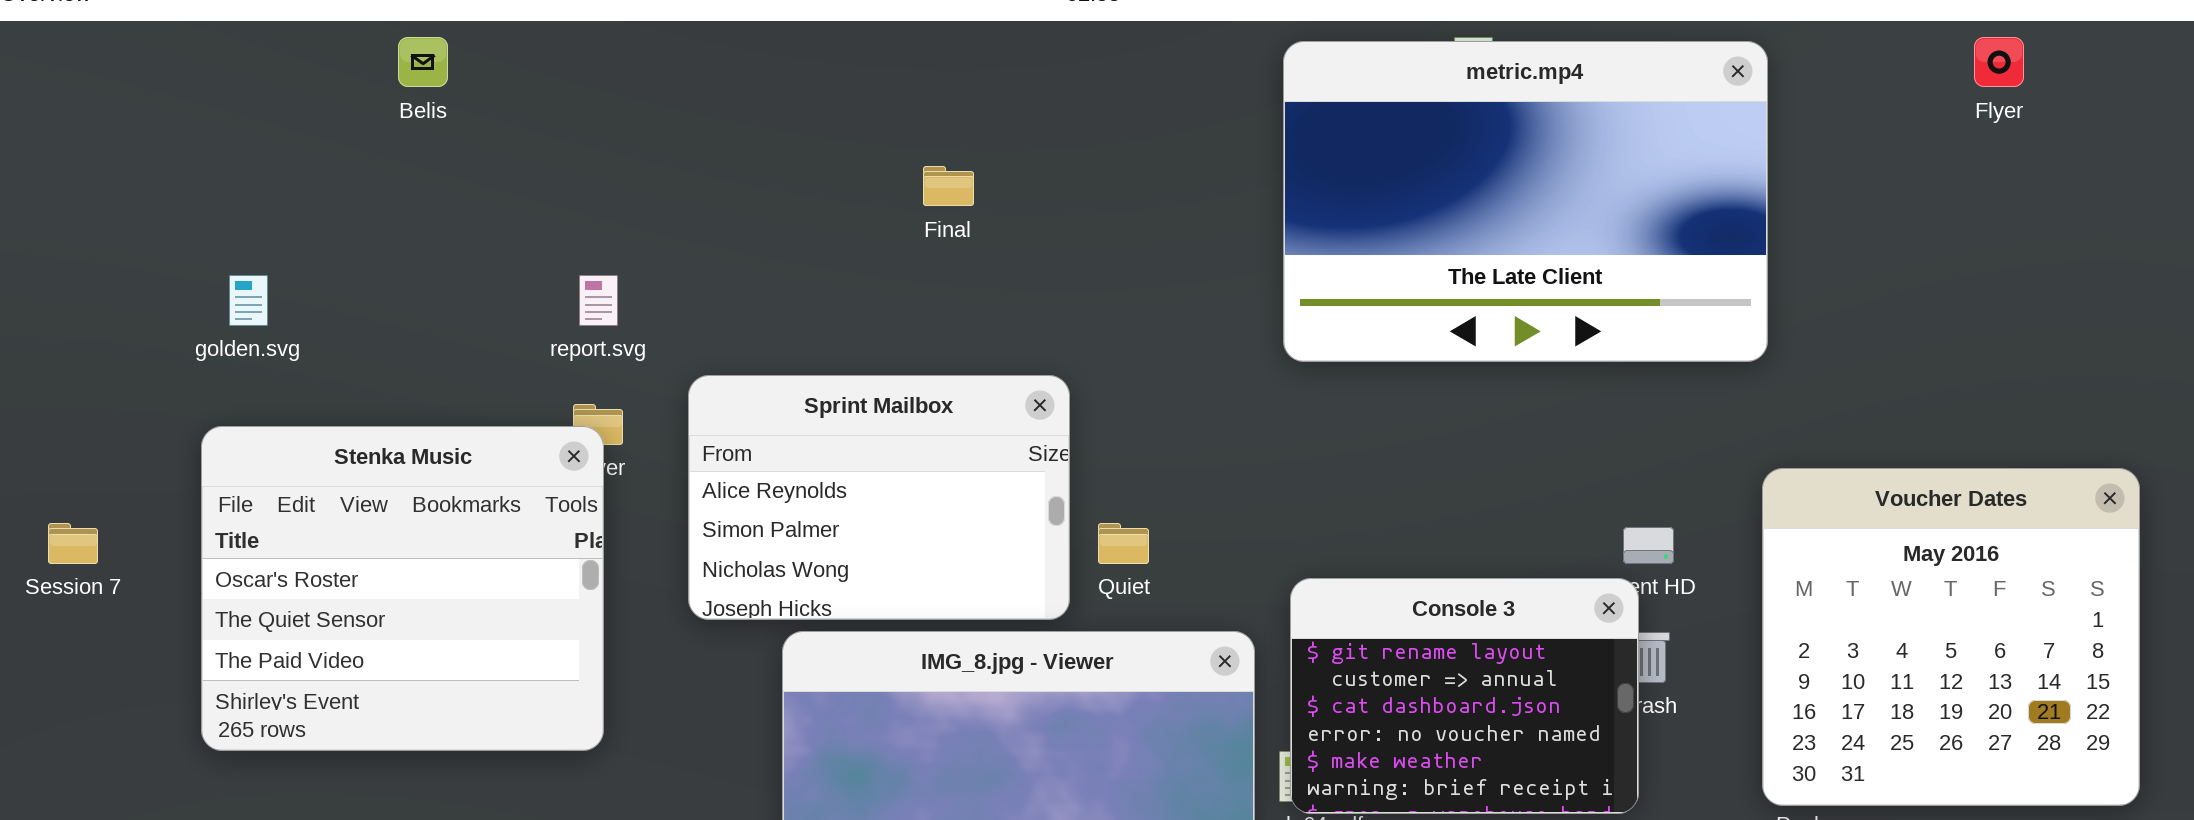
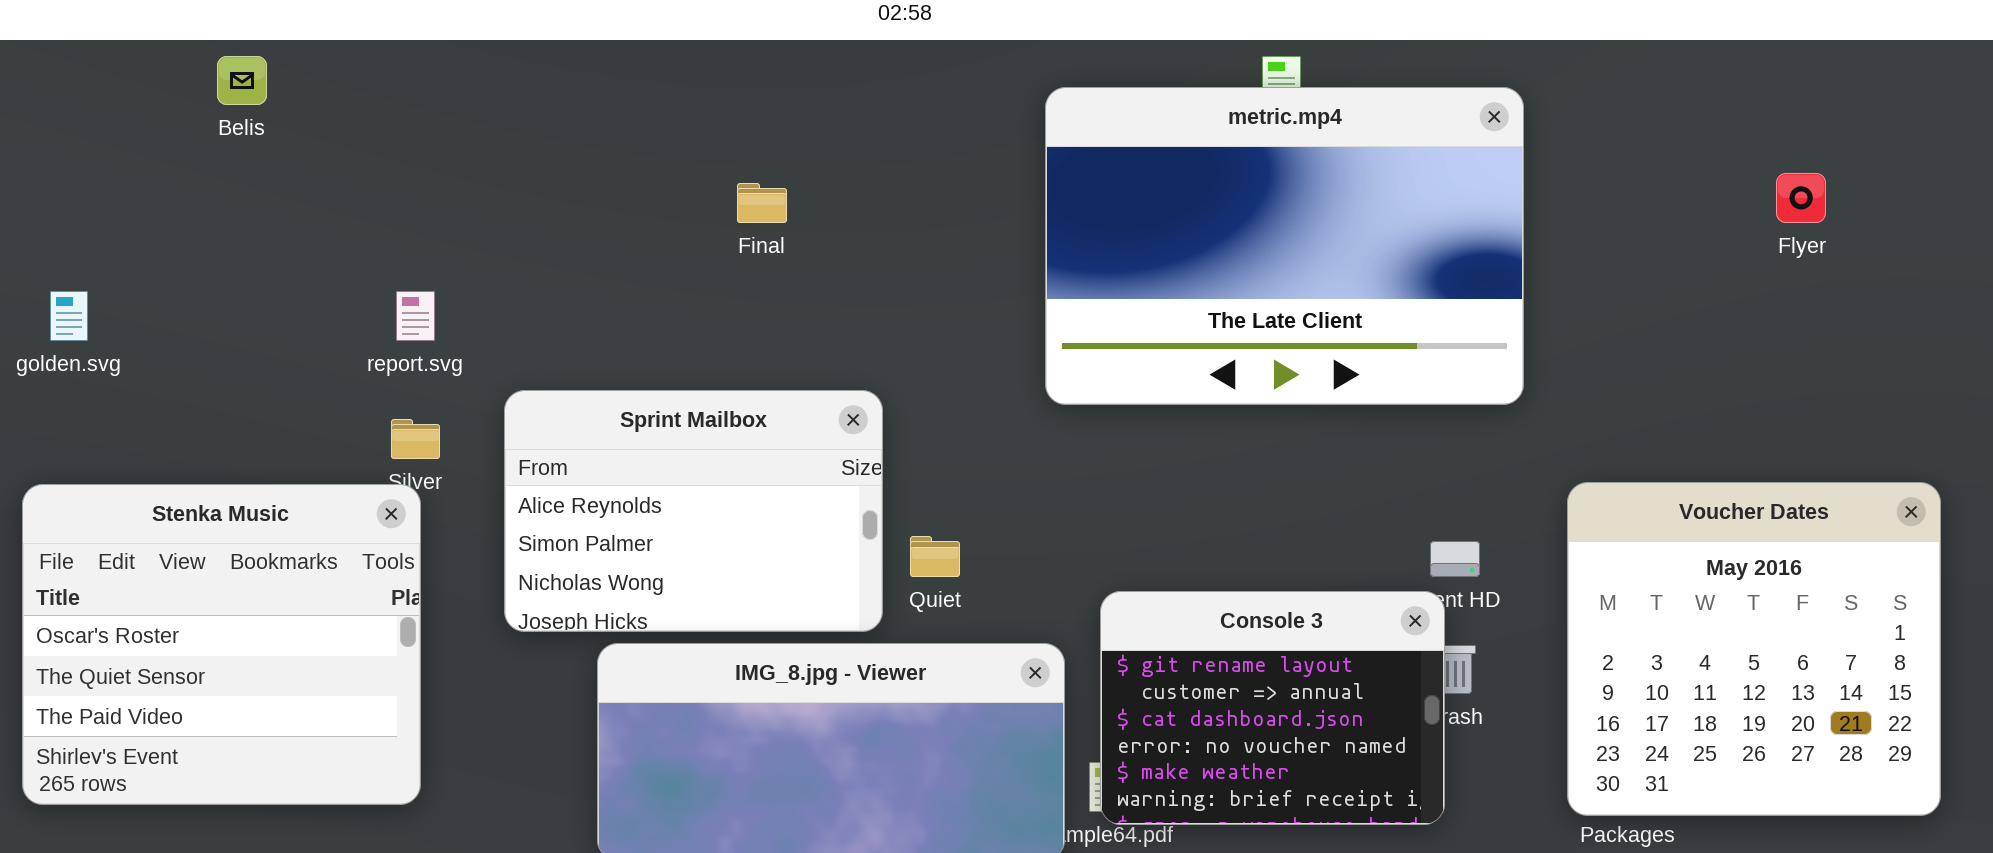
Flyer: [1974,37,2024,87] -> [1776,173,1826,223], moved
metric.mp4: [1283,41,1768,362] -> [1045,87,1524,405], moved
Stenka Music: [201,426,604,751] -> [22,484,421,805], moved

